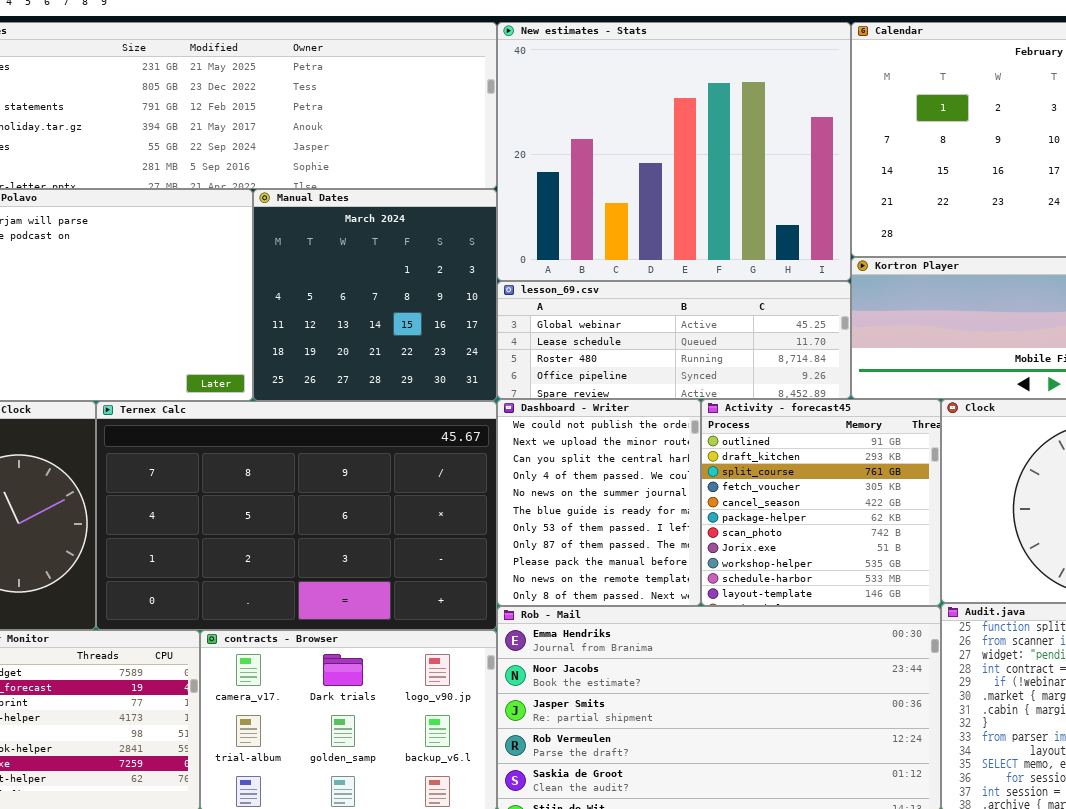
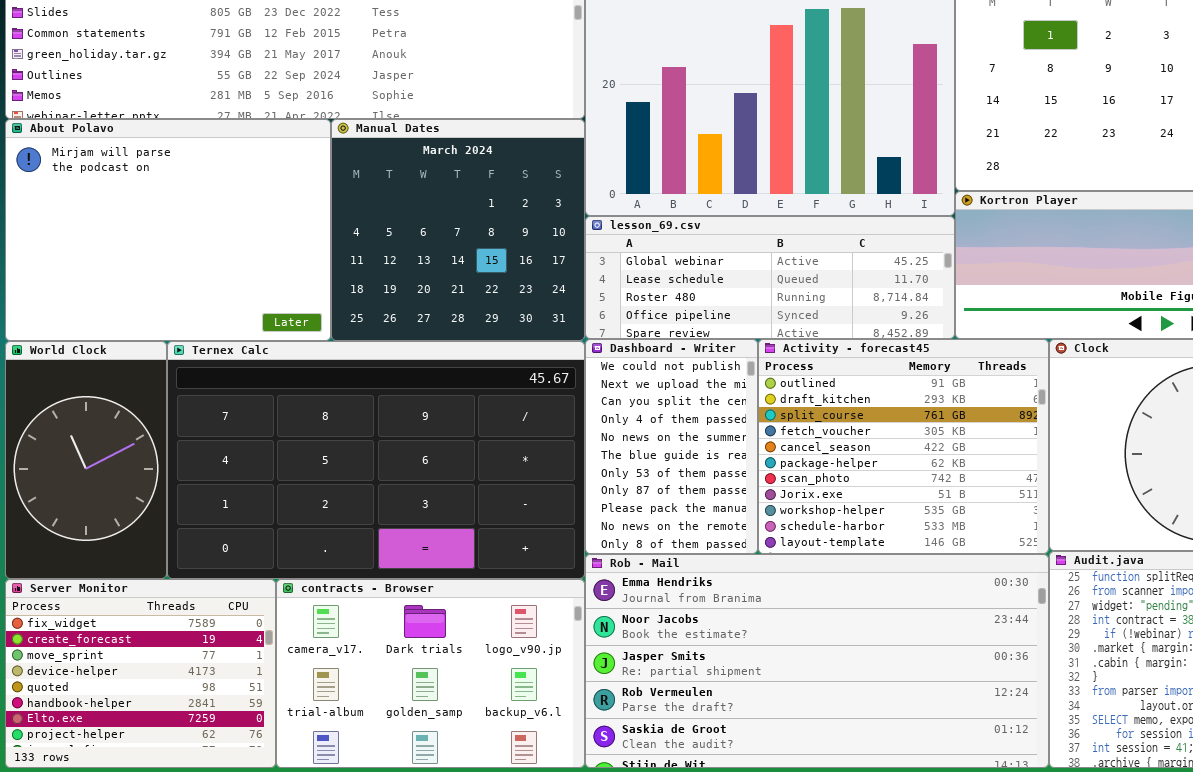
Dashboard - Writer: [497,399,701,606] -> [585,339,758,554], resized
Activity - forecast45: [701,399,941,606] -> [758,339,1049,554], resized

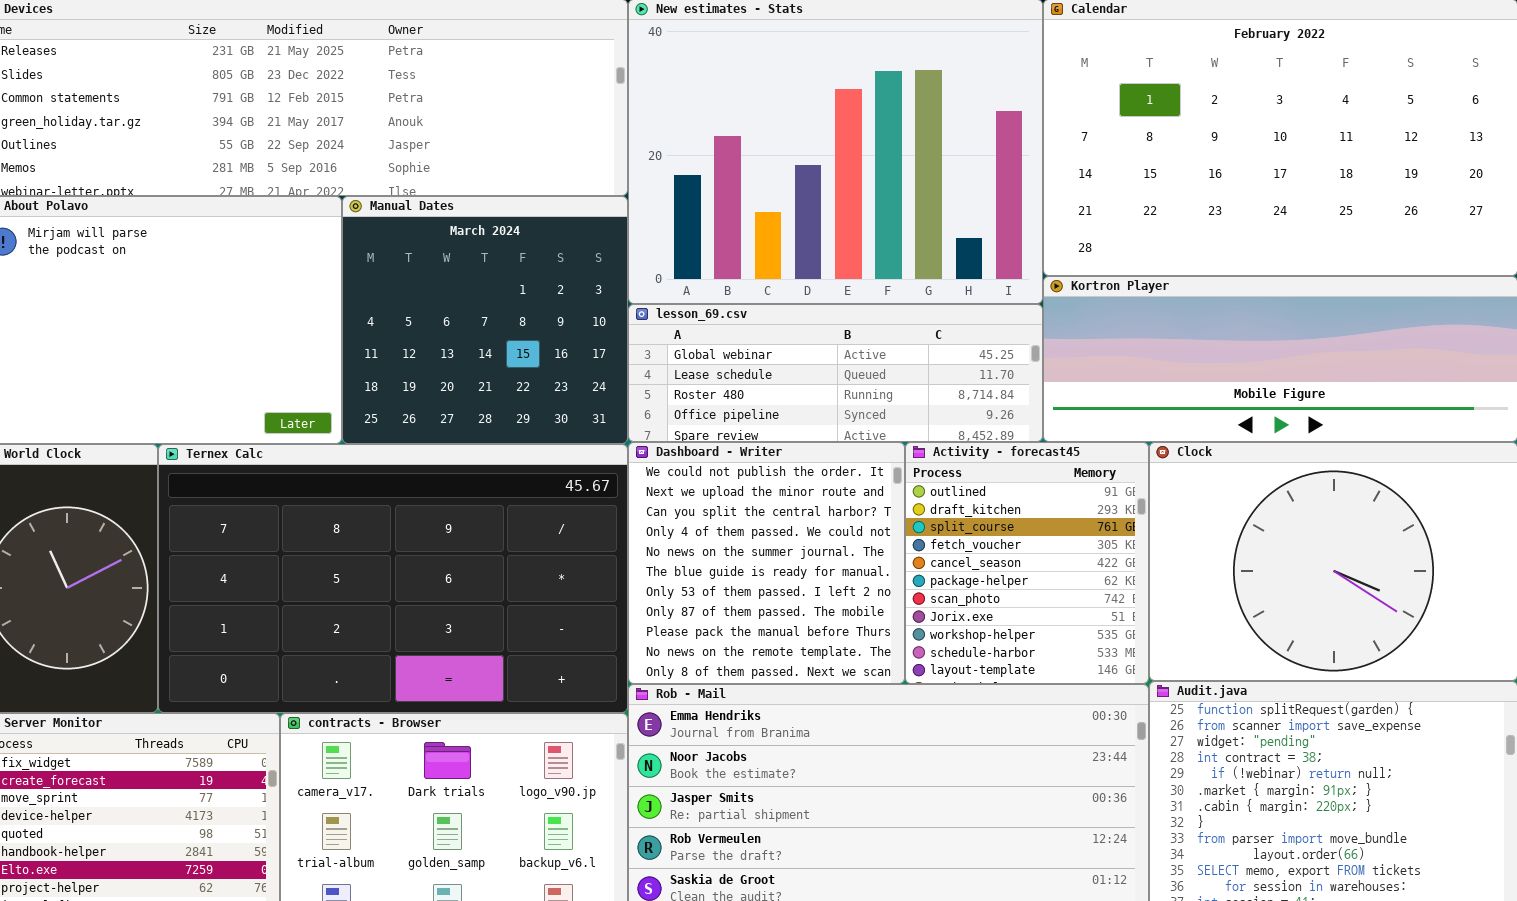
Dashboard - Writer: [585,339,758,554] -> [628,442,905,684], resized
Activity - forecast45: [758,339,1049,554] -> [905,442,1149,684], resized

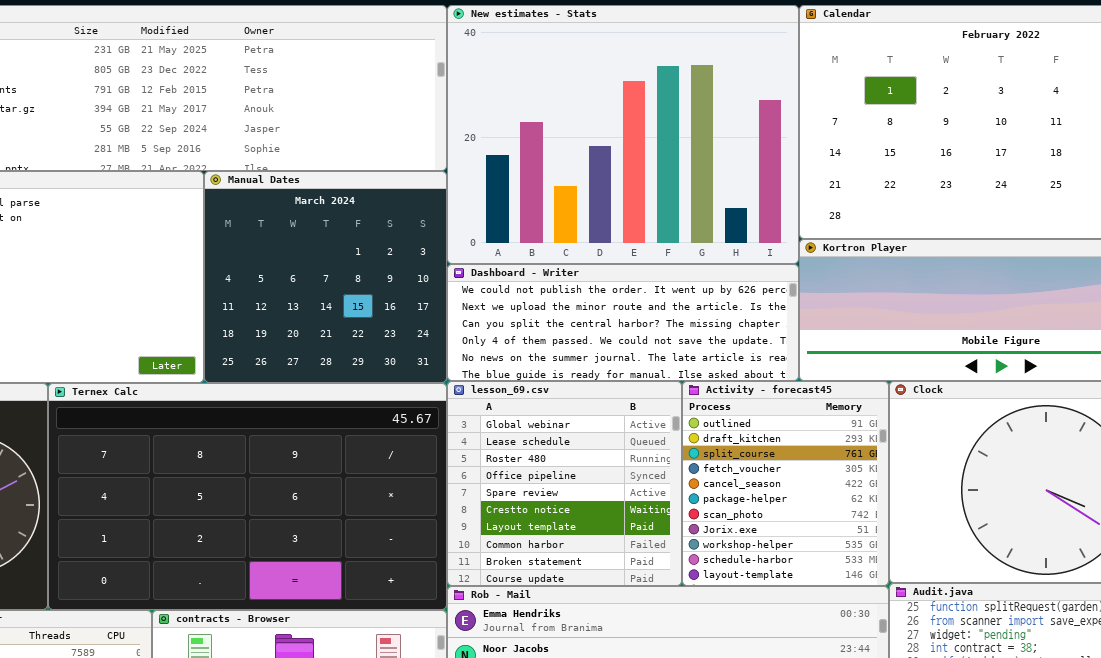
lesson_69.csv: [628,304,1043,442] -> [447,381,682,586], moved, resized
Dashboard - Writer: [628,442,905,684] -> [447,264,799,381], moved, resized

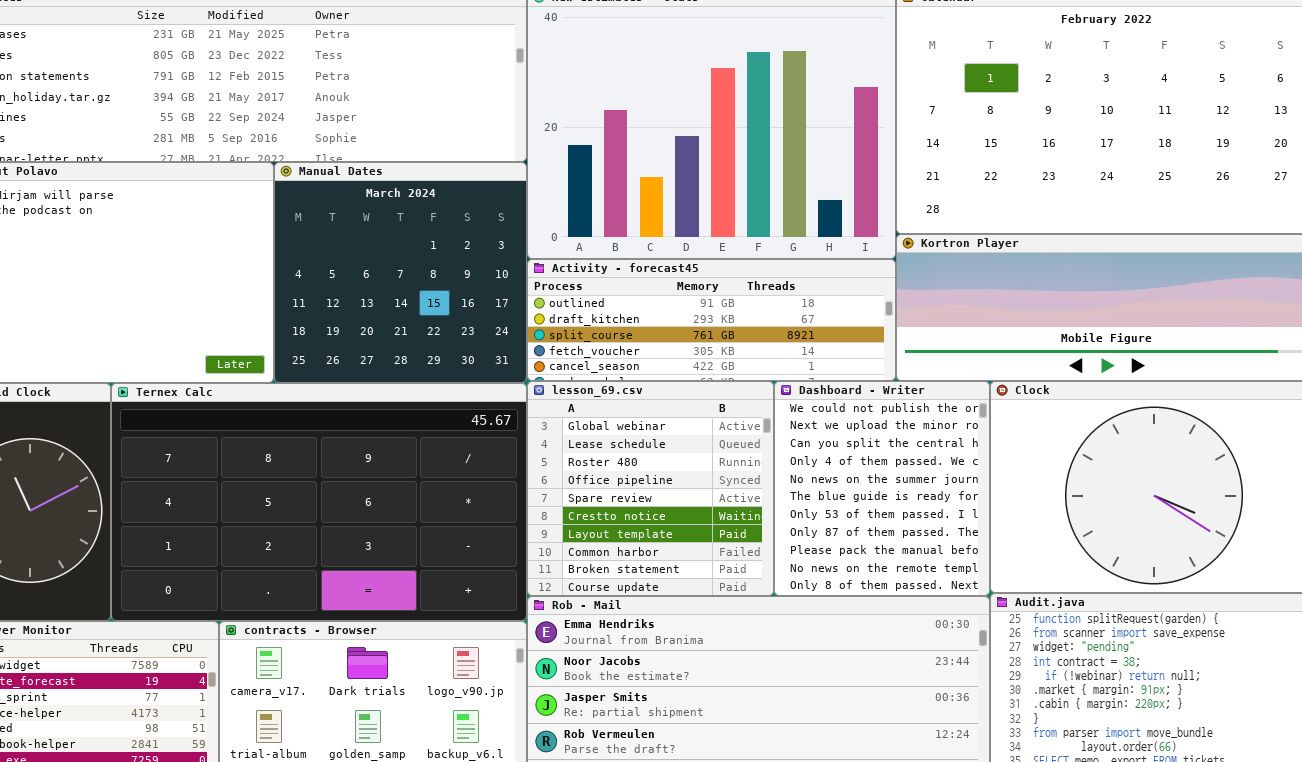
Dashboard - Writer: [447,264,799,381] -> [774,381,990,596], moved, resized
Activity - forecast45: [682,381,889,586] -> [527,259,896,381], moved, resized

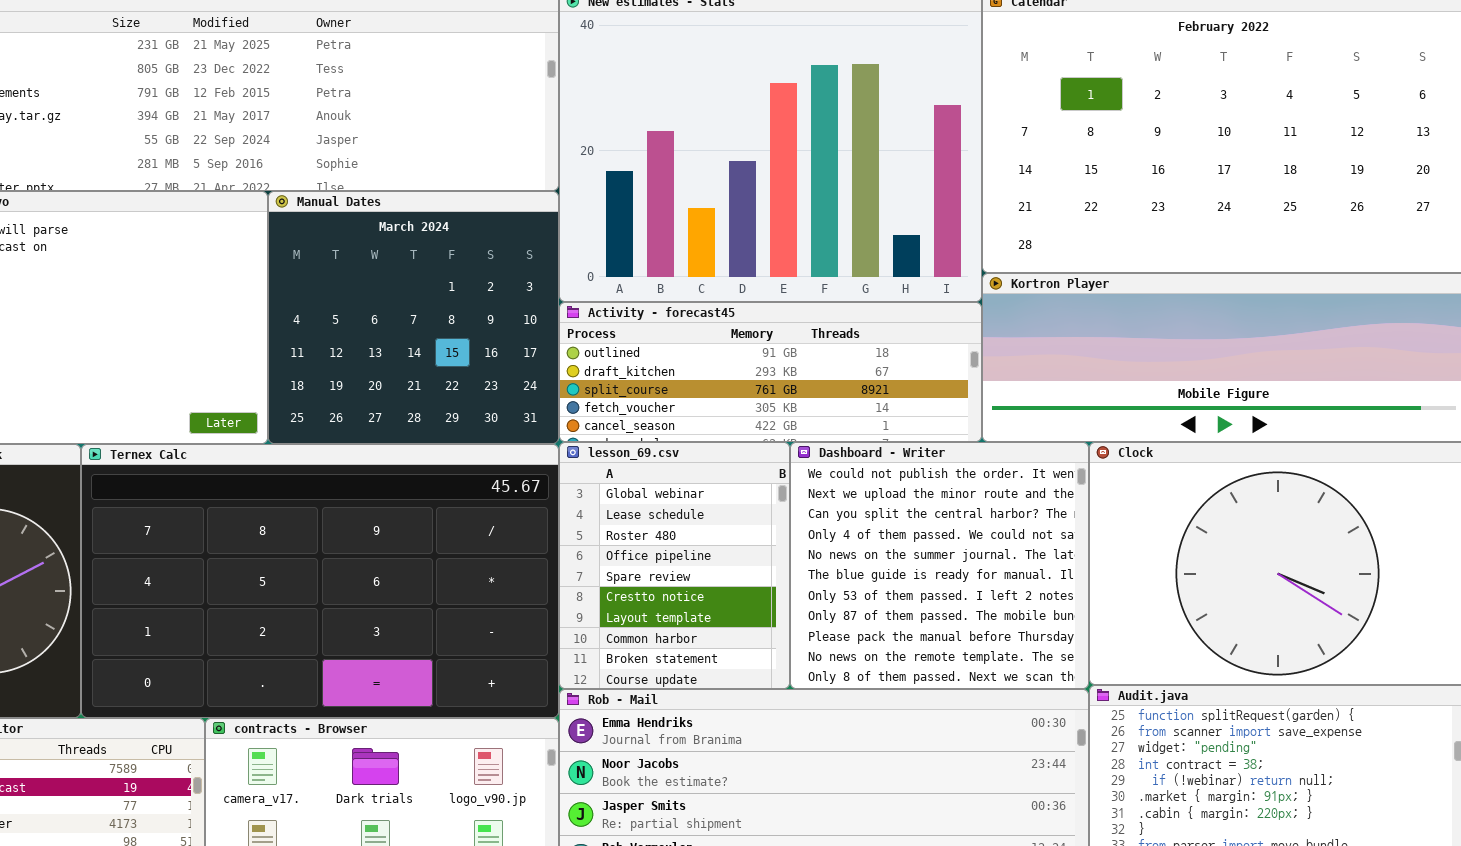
lesson_69.csv: [527,381,774,596] -> [559,442,790,689], resized
Dashboard - Writer: [774,381,990,596] -> [790,442,1089,689], resized

